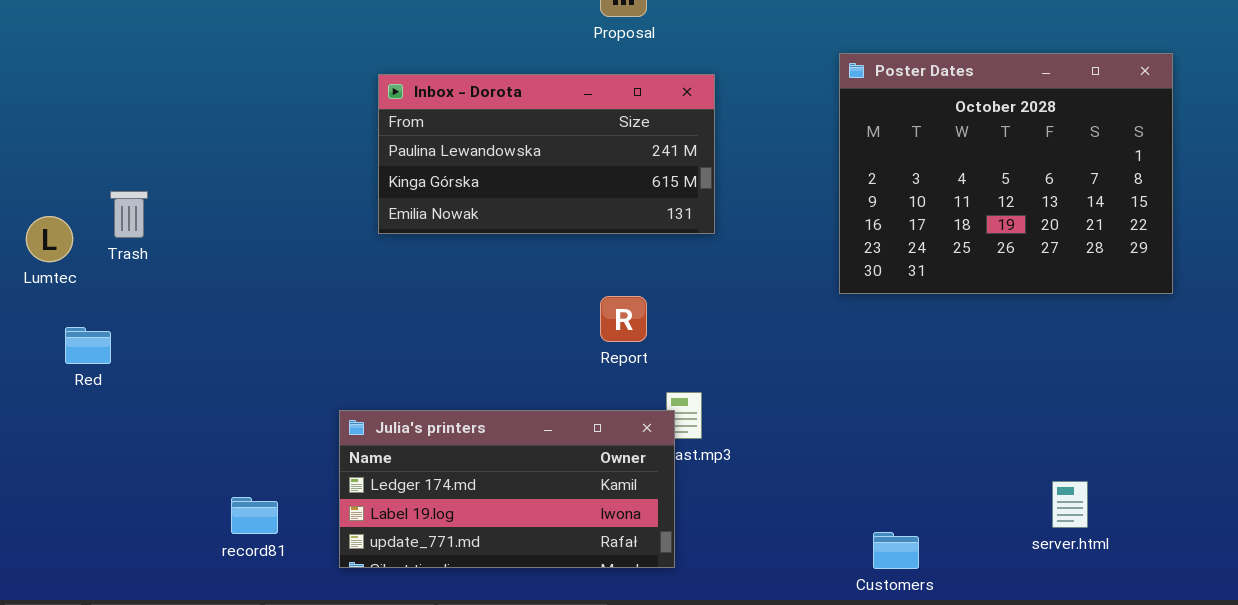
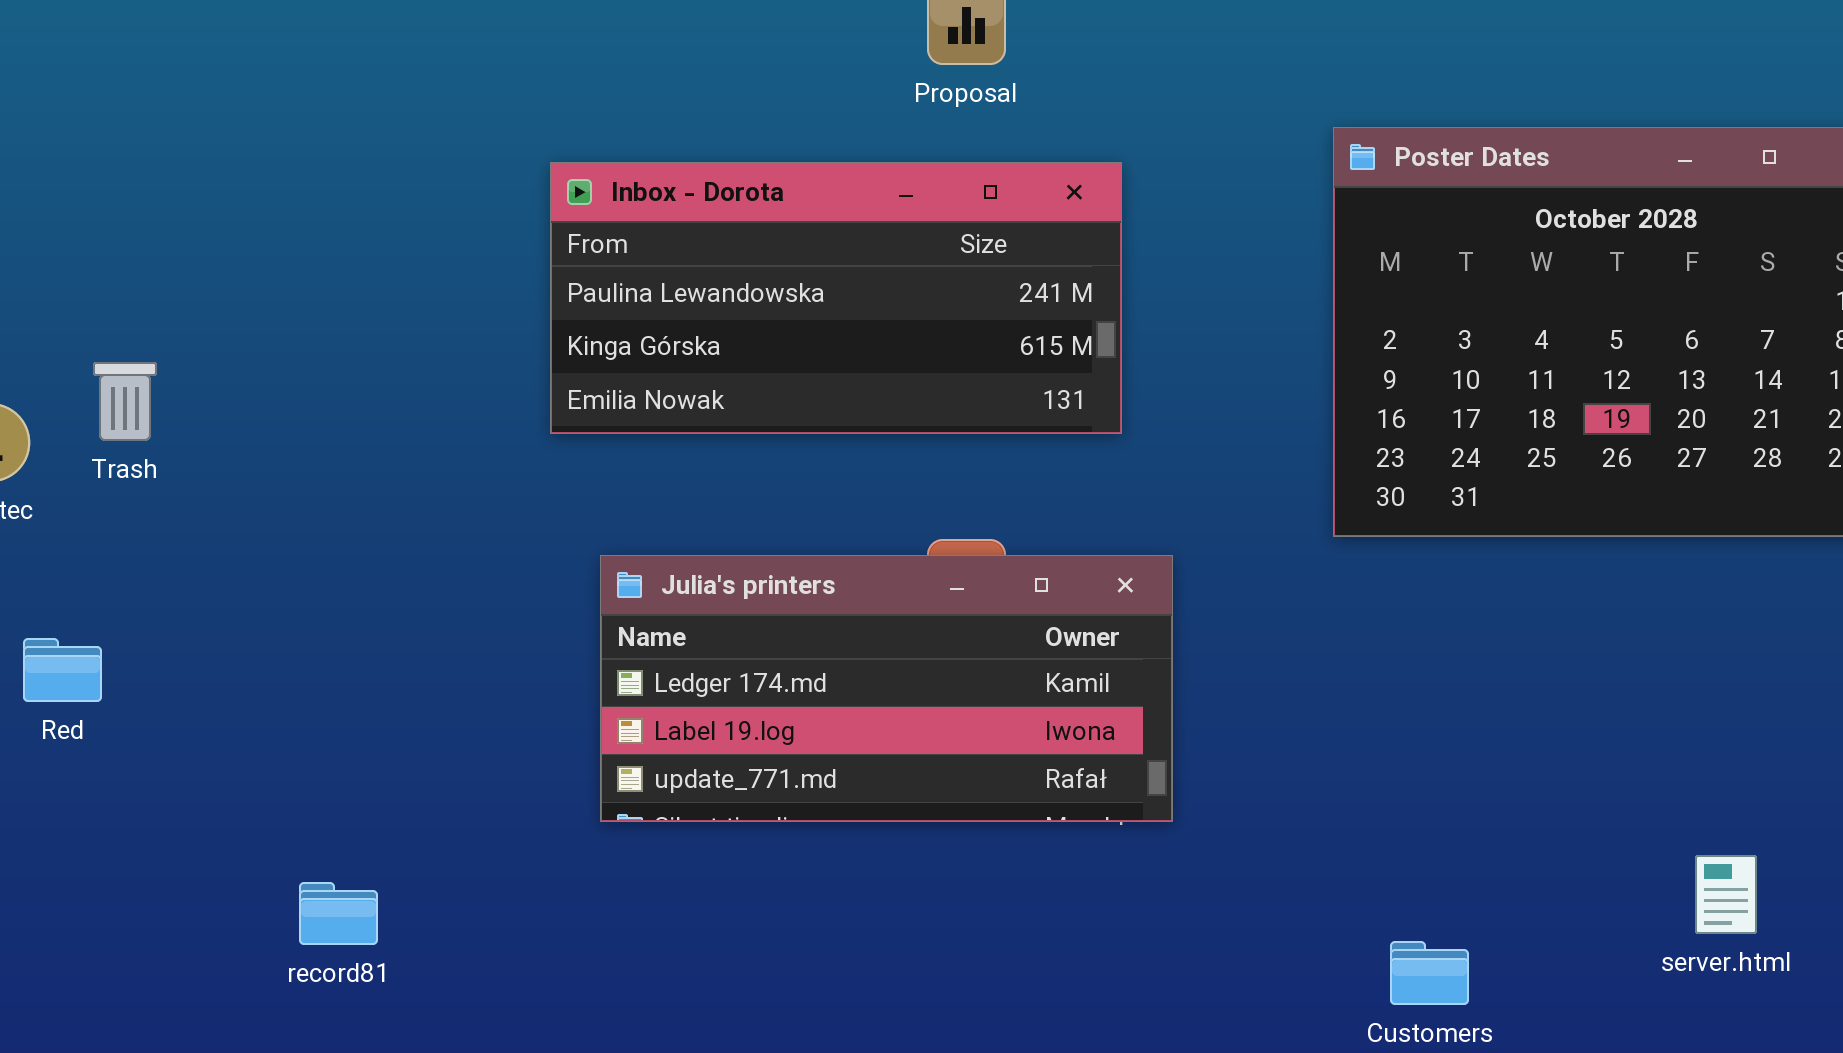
Red: [65,327,111,364] -> [23,638,102,702], moved
Julia's printers: [339,410,675,568] -> [600,555,1173,822], moved

